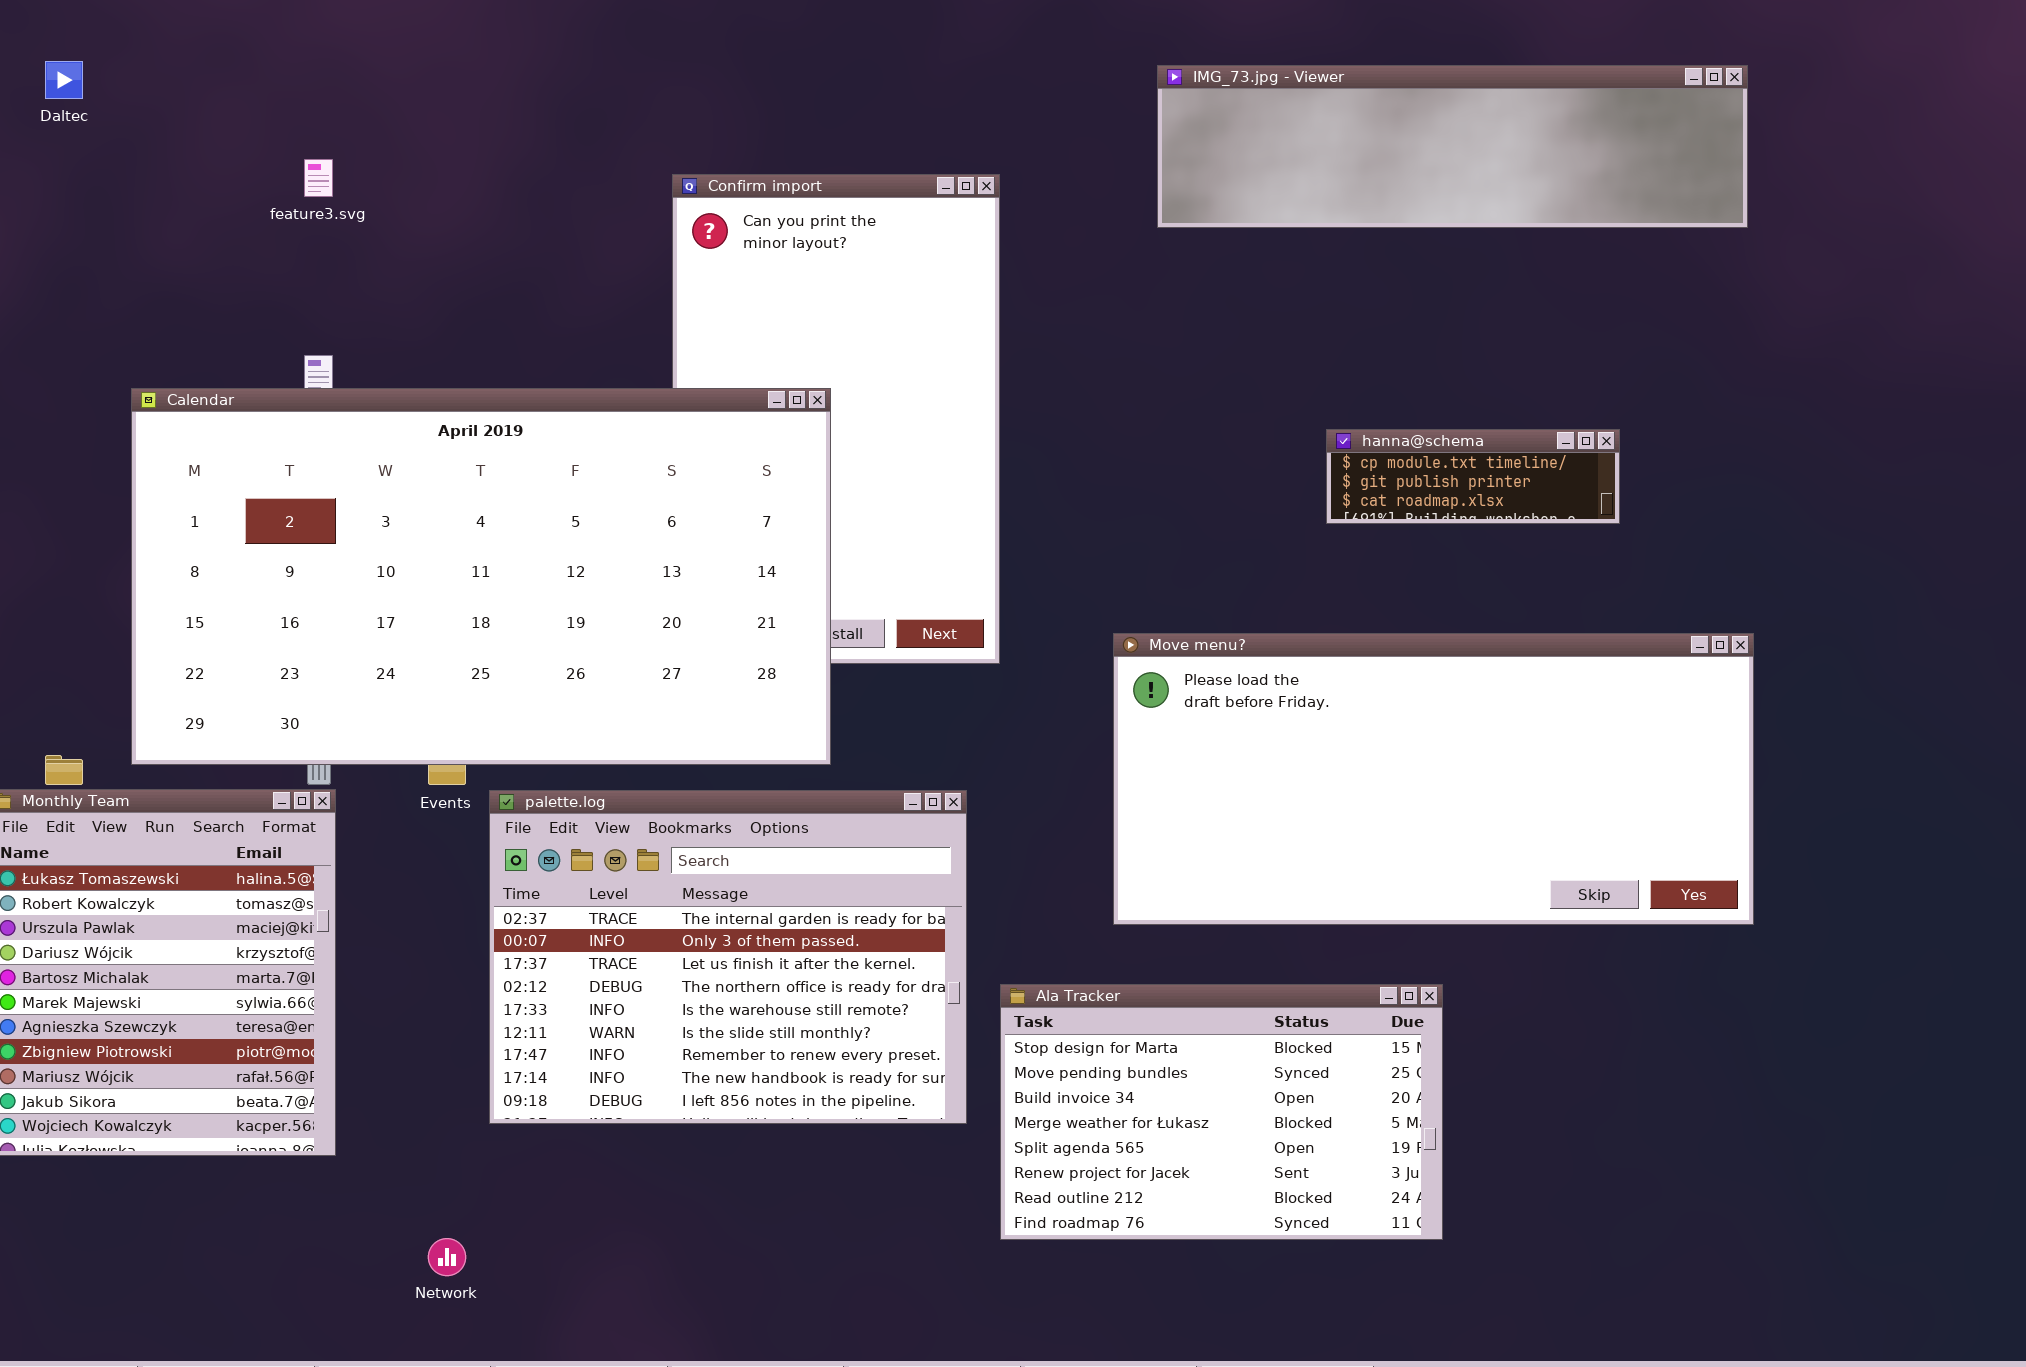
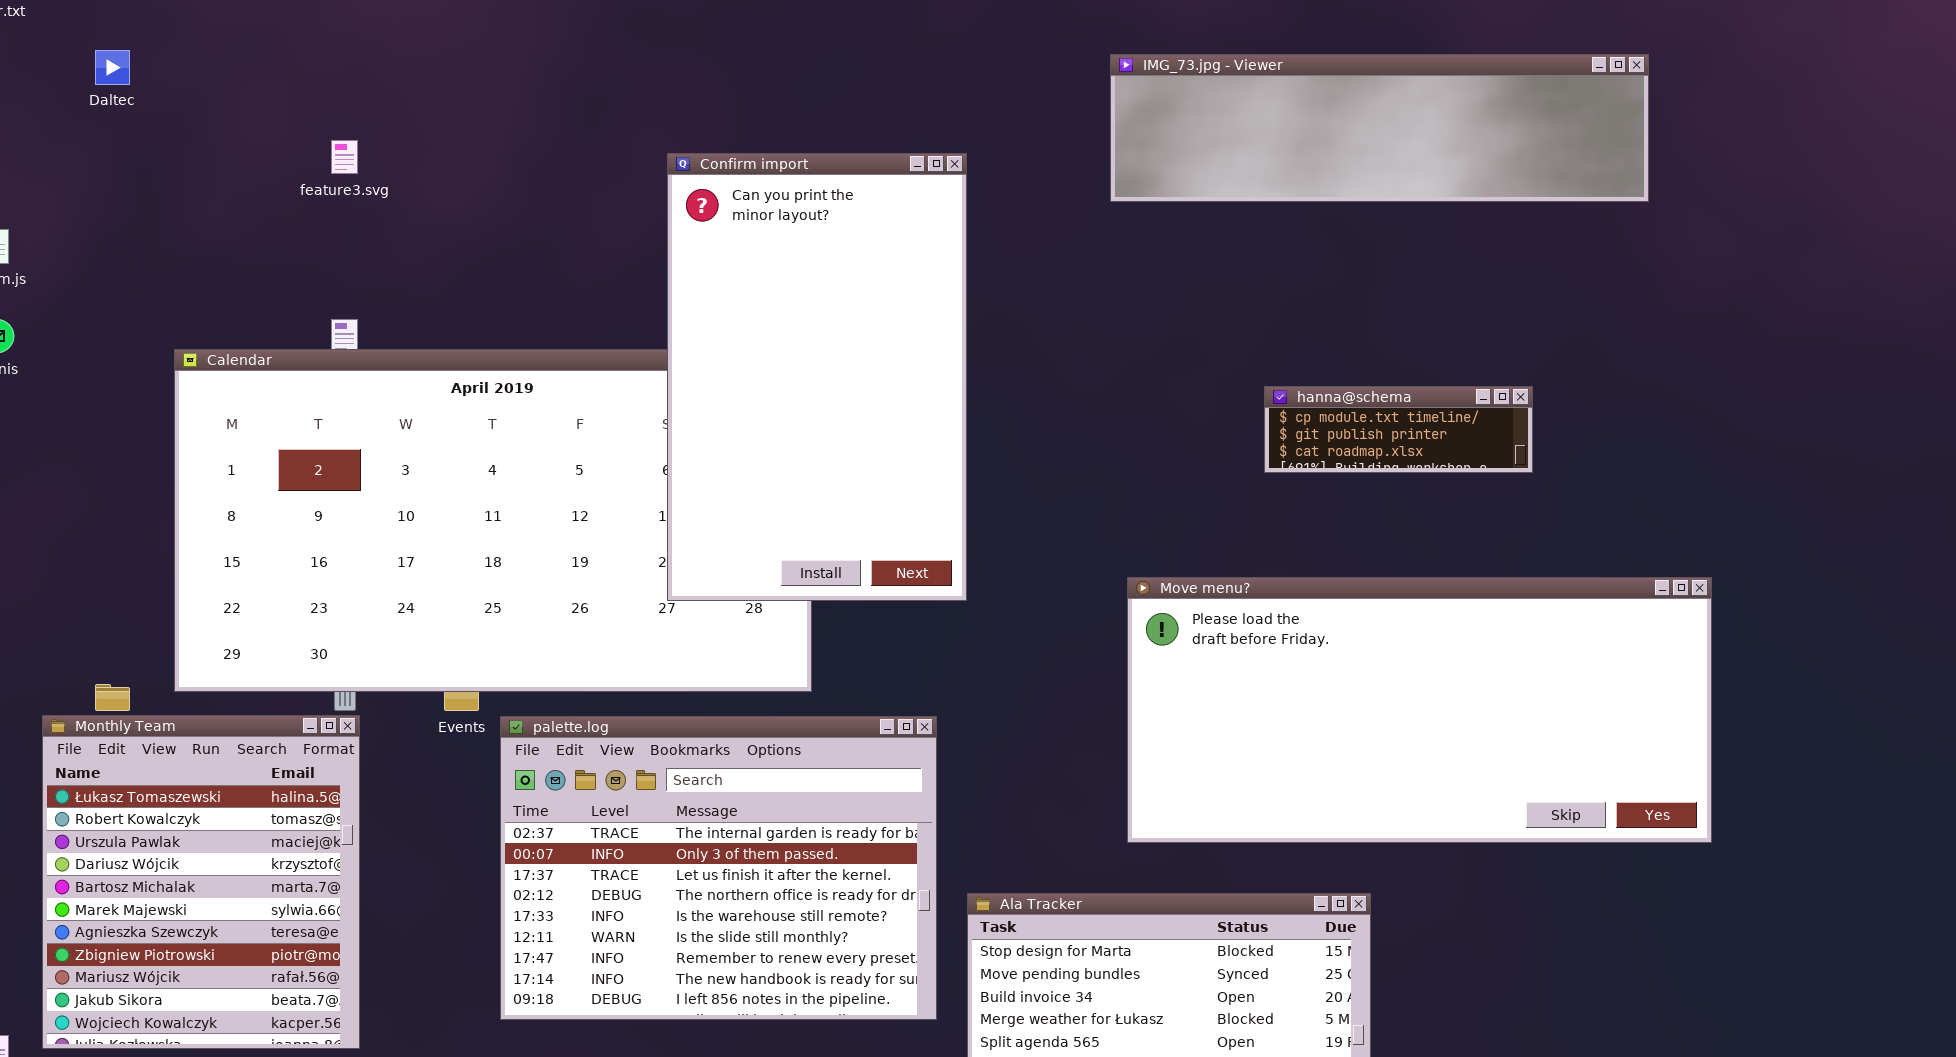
Confirm import: [672,174,1000,664] -> [667,153,967,601], raised
Move menu?: [1113,633,1754,925] -> [1127,577,1712,843], moved

